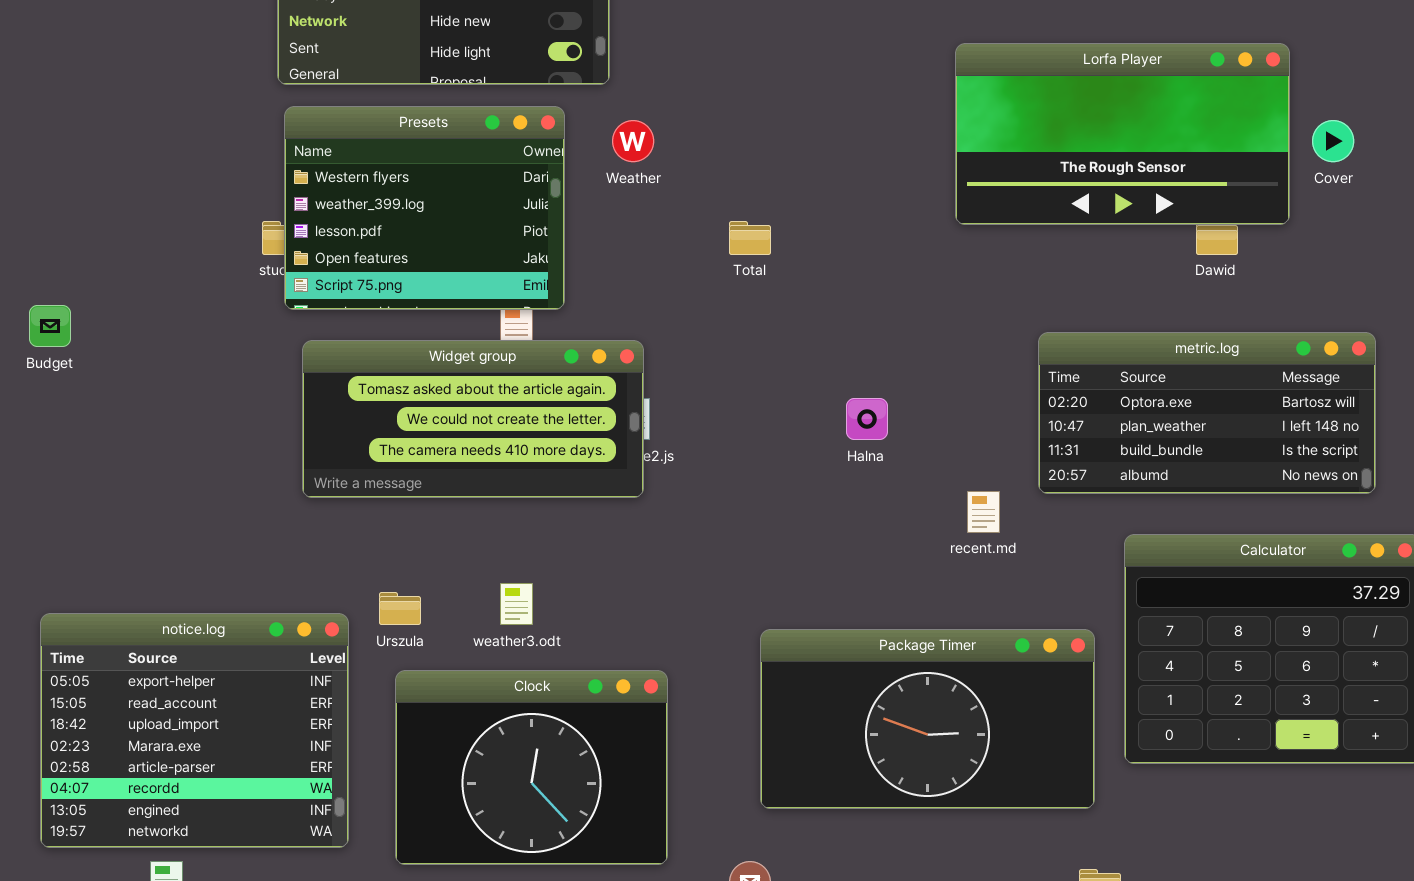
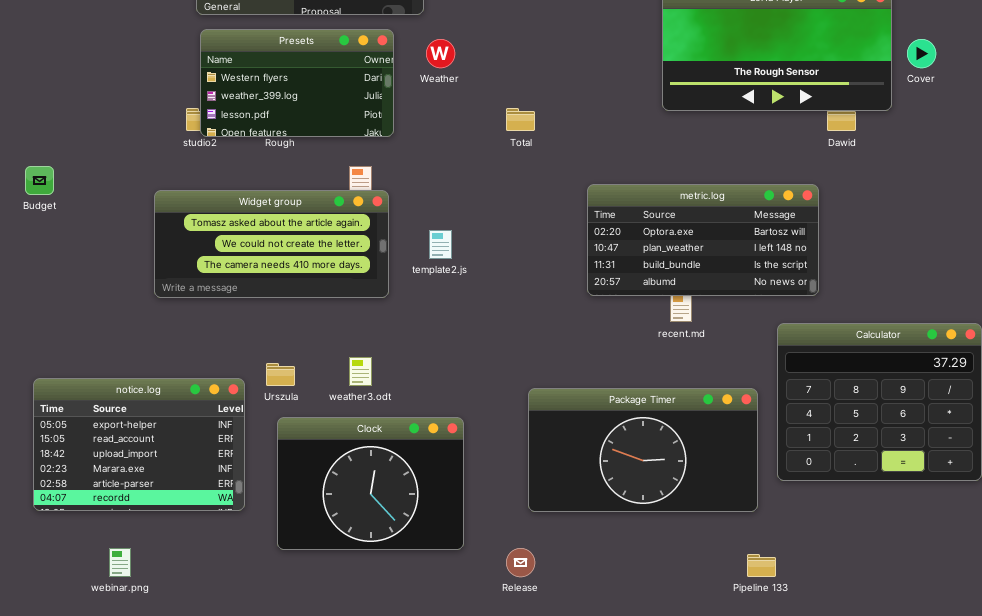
Presets: [284,106,565,310] -> [200,29,394,137], resized
metric.log: [1038,332,1376,494] -> [587,184,819,296], moved
Widget group: [302,340,644,498] -> [154,190,389,298], moved
notice.log: [40,613,349,848] -> [33,378,245,511], resized

